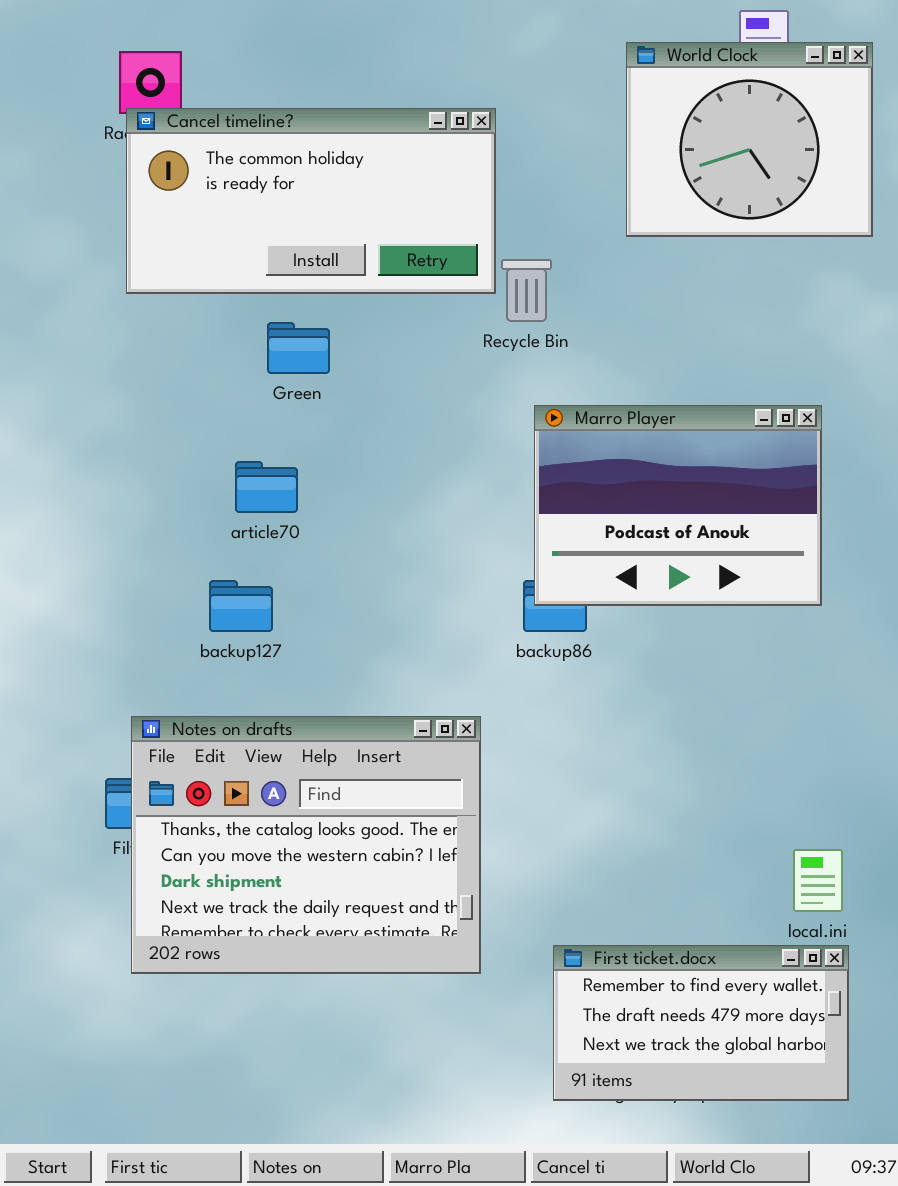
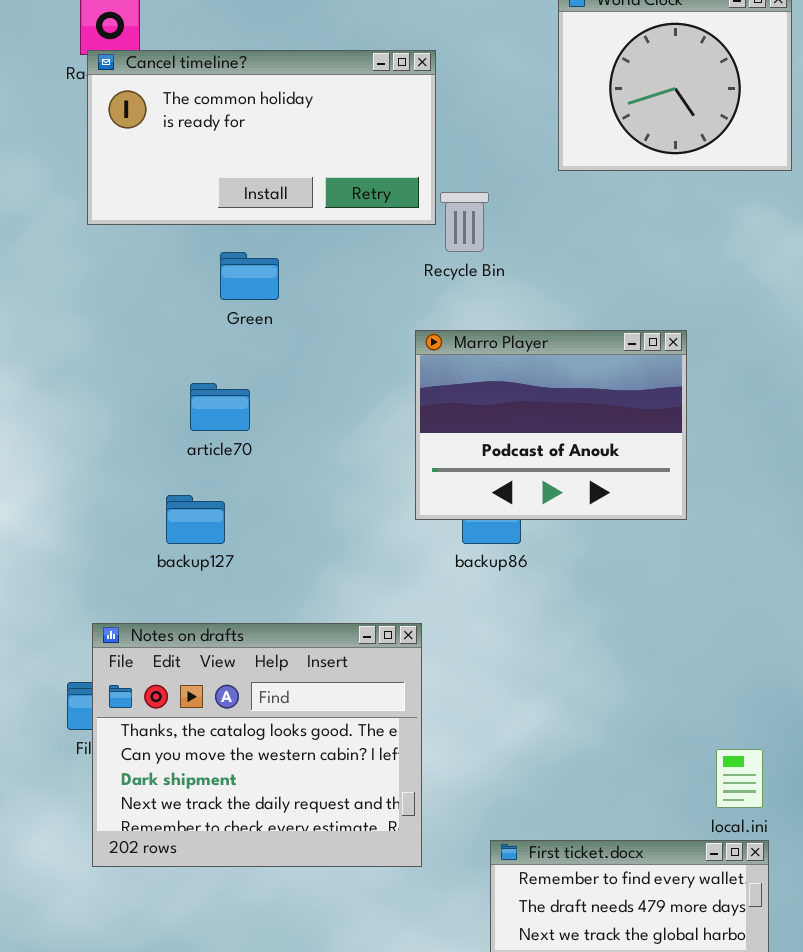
Marro Player: [534,405,822,606] -> [415,330,687,520], moved

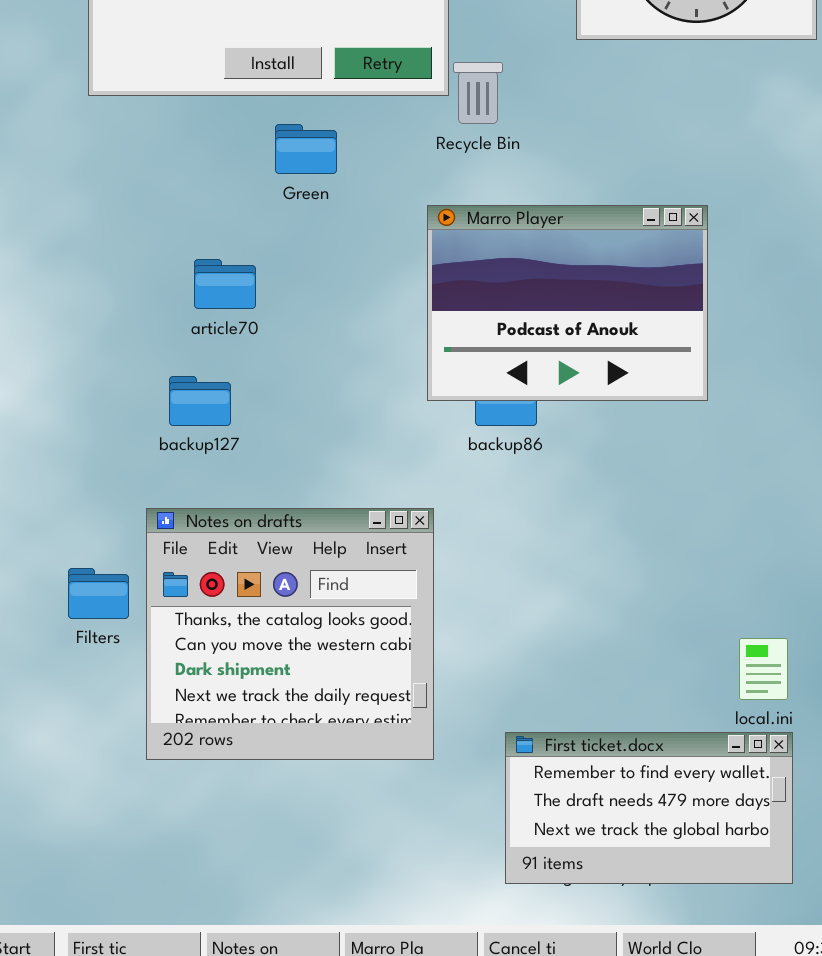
Green: [220,252,279,300] -> [275,124,337,174], moved
Notes on drafts: [92,623,422,867] -> [146,508,434,760], resized

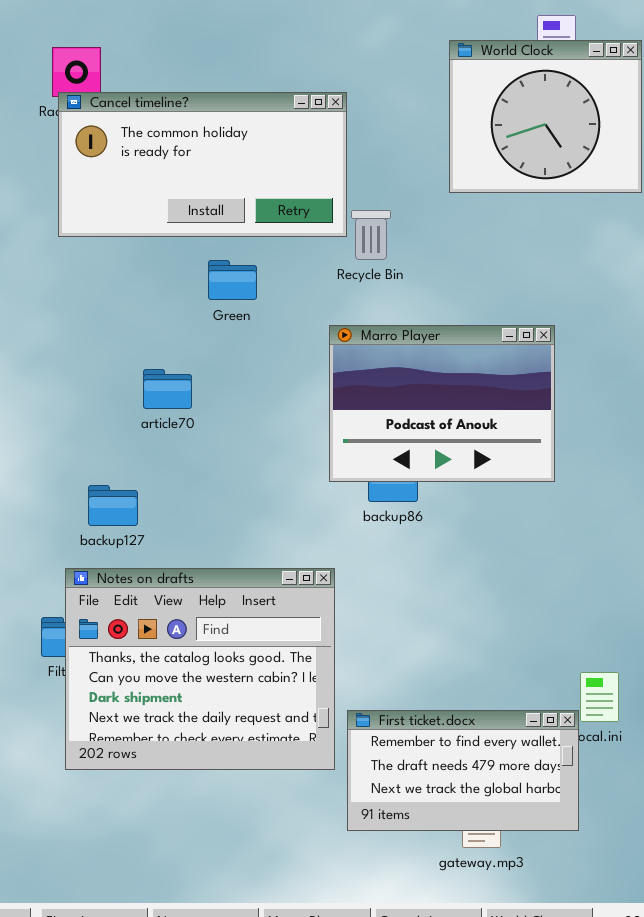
backup127: [169,376,231,426] -> [88,485,138,526], moved
Notes on drafts: [146,508,434,760] -> [65,568,335,770], resized
First ticket.docx: [505,732,793,884] -> [347,710,579,831], moved

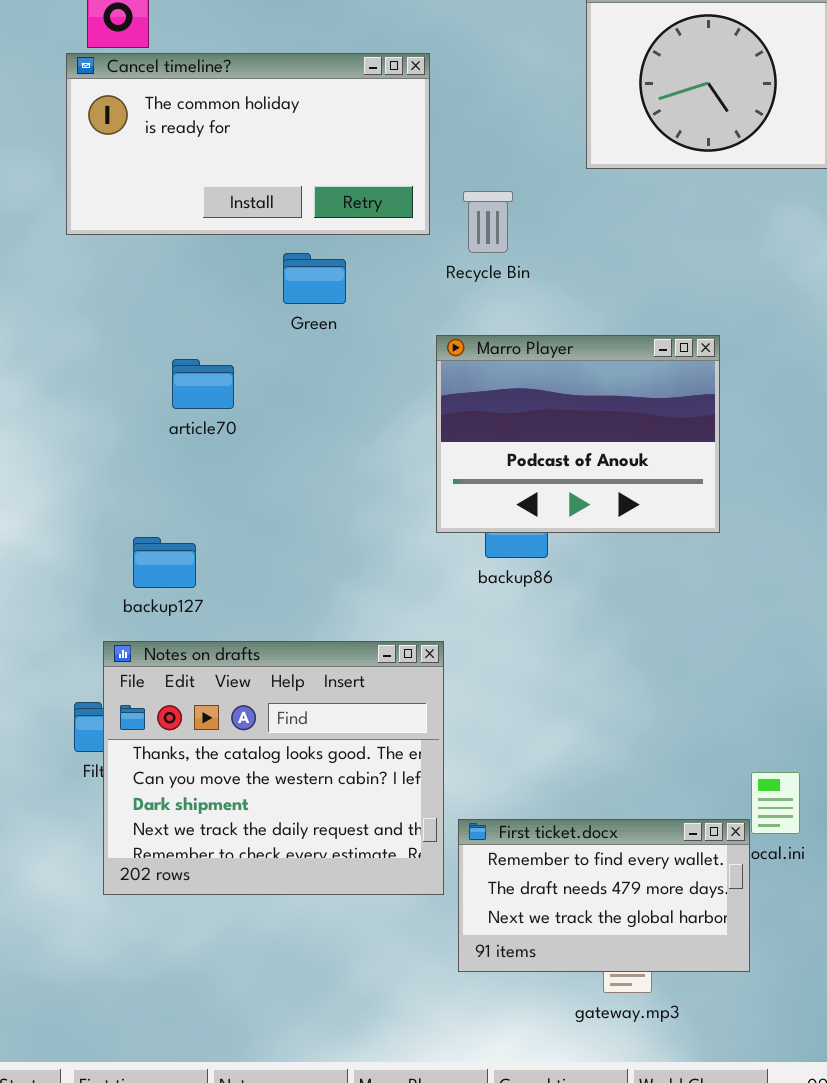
Cancel timeline?: [58,92,347,237] -> [66,53,430,235], moved
article70: [143,369,192,409] -> [172,359,234,409], moved

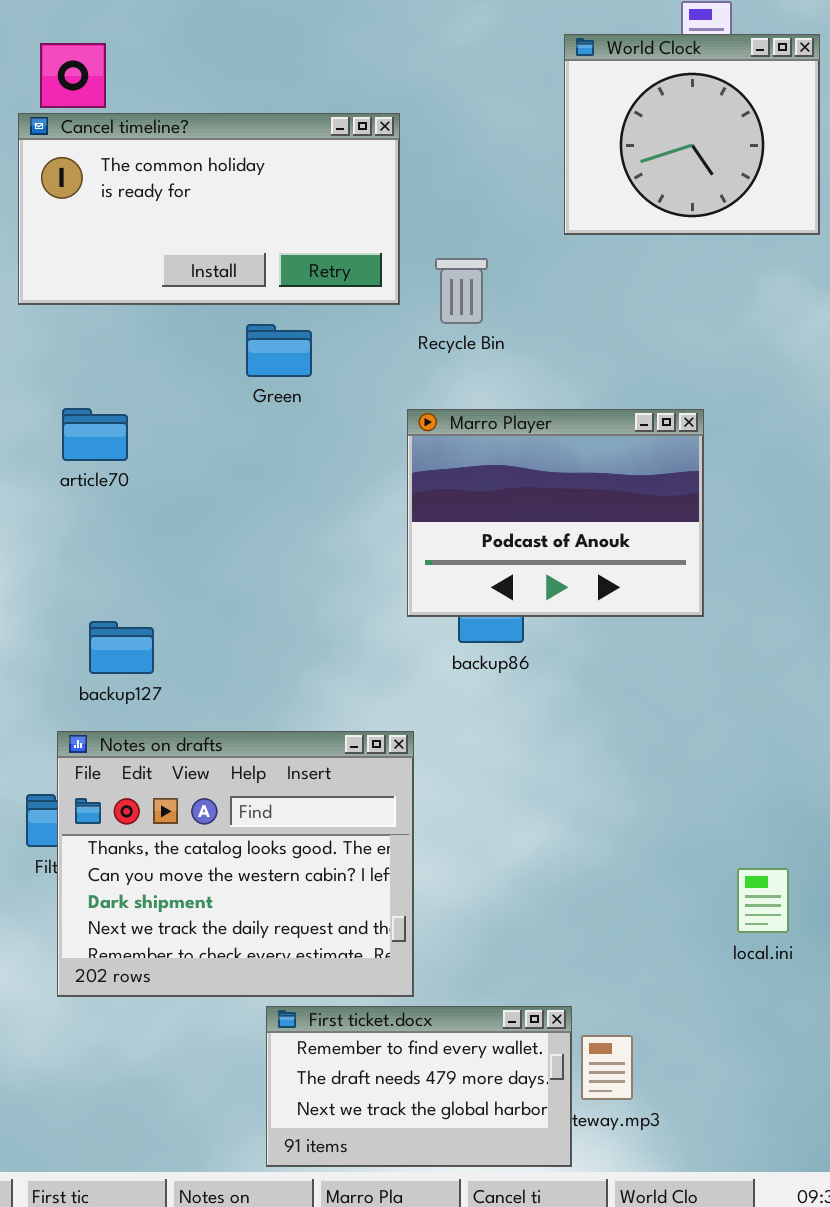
article70: [172,359,234,409] -> [62,408,128,461], moved
First ticket.docx: [458,819,750,972] -> [266,1006,572,1167], moved

